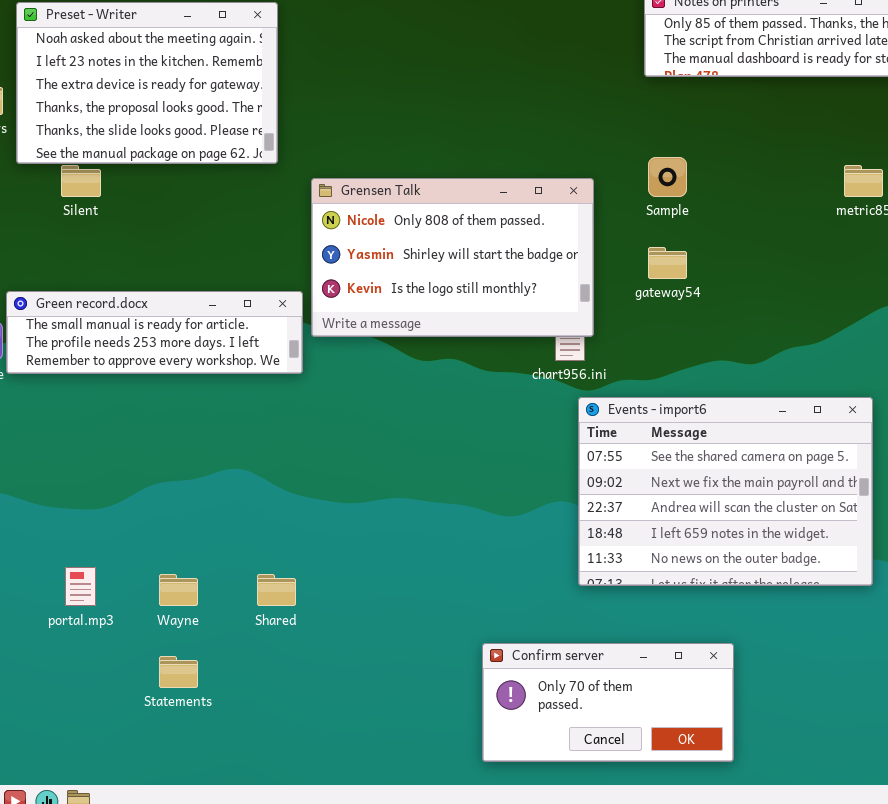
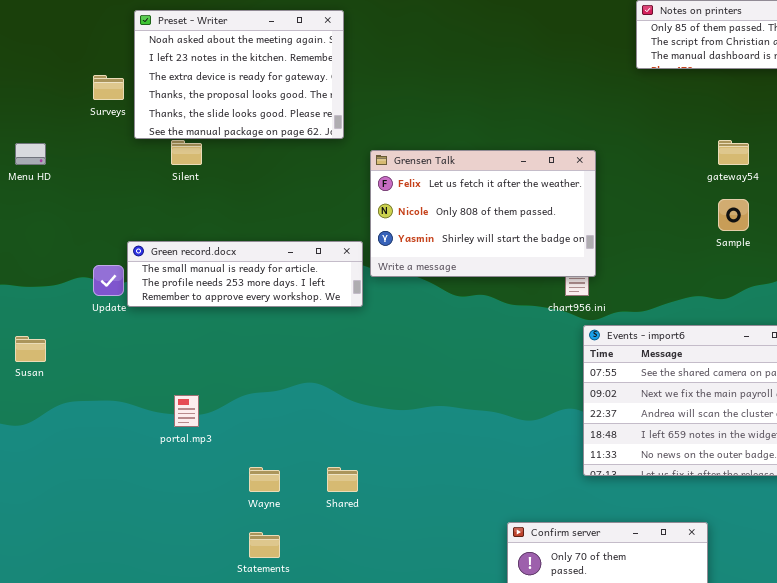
Sample: [648,157,687,197] -> [718,199,749,231], moved
Grensen Talk: [311,178,594,337] -> [370,150,596,277], scrolled up 1 row
gateway54: [648,247,687,279] -> [718,140,749,165], moved
portal.mp3: [65,567,96,606] -> [174,395,199,427], moved

